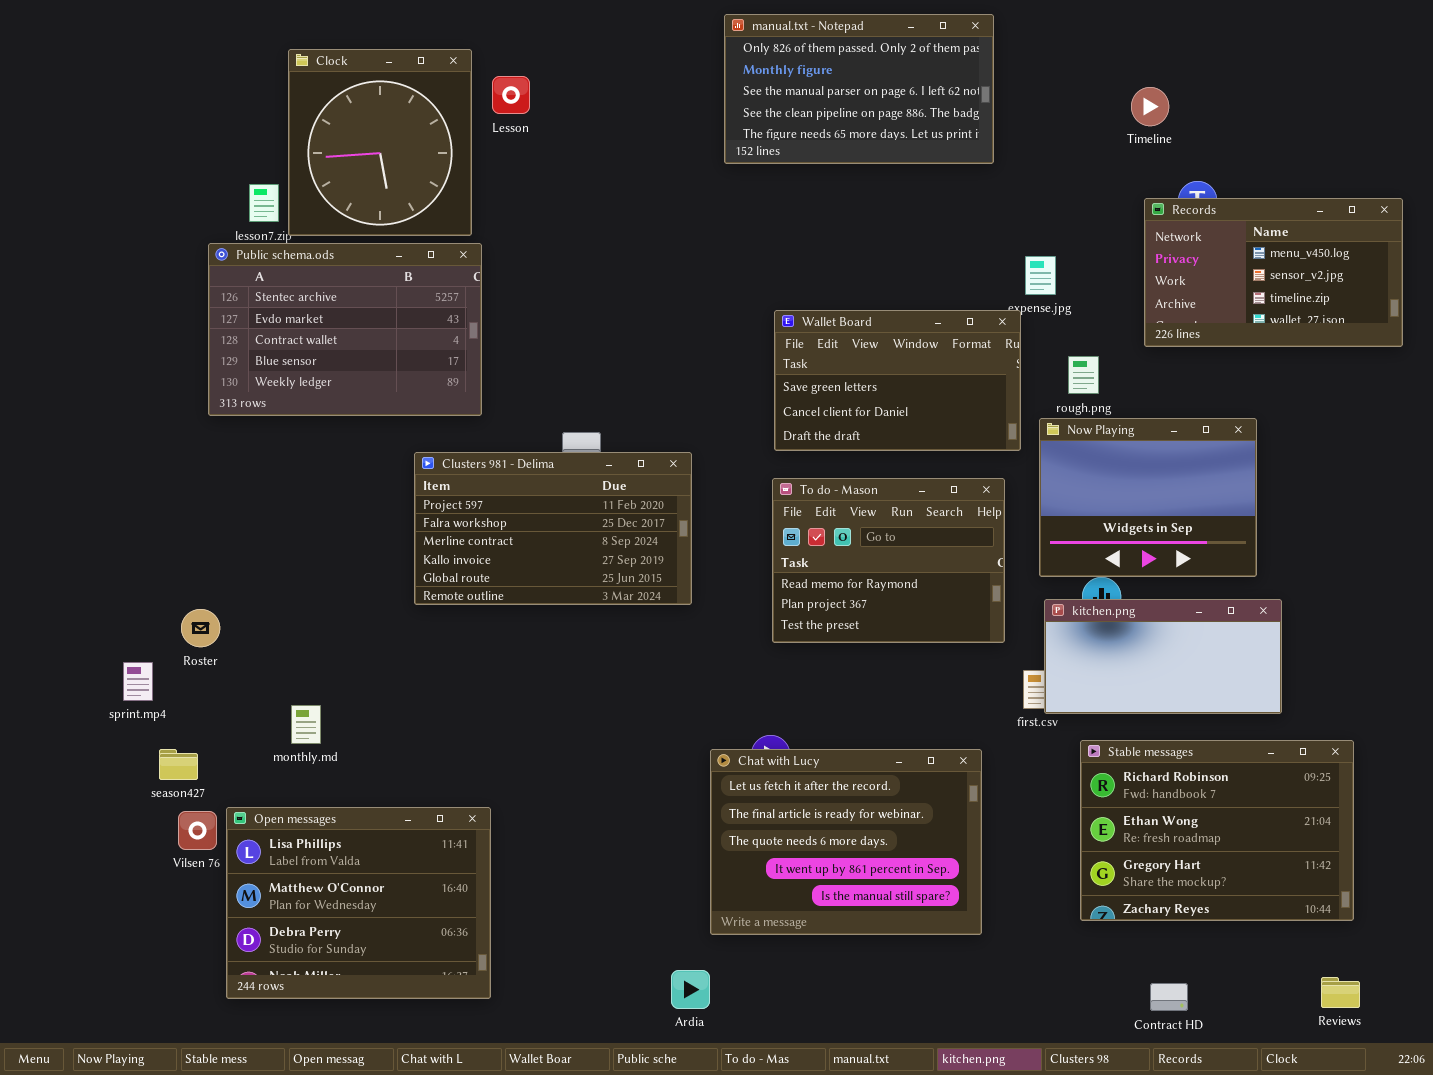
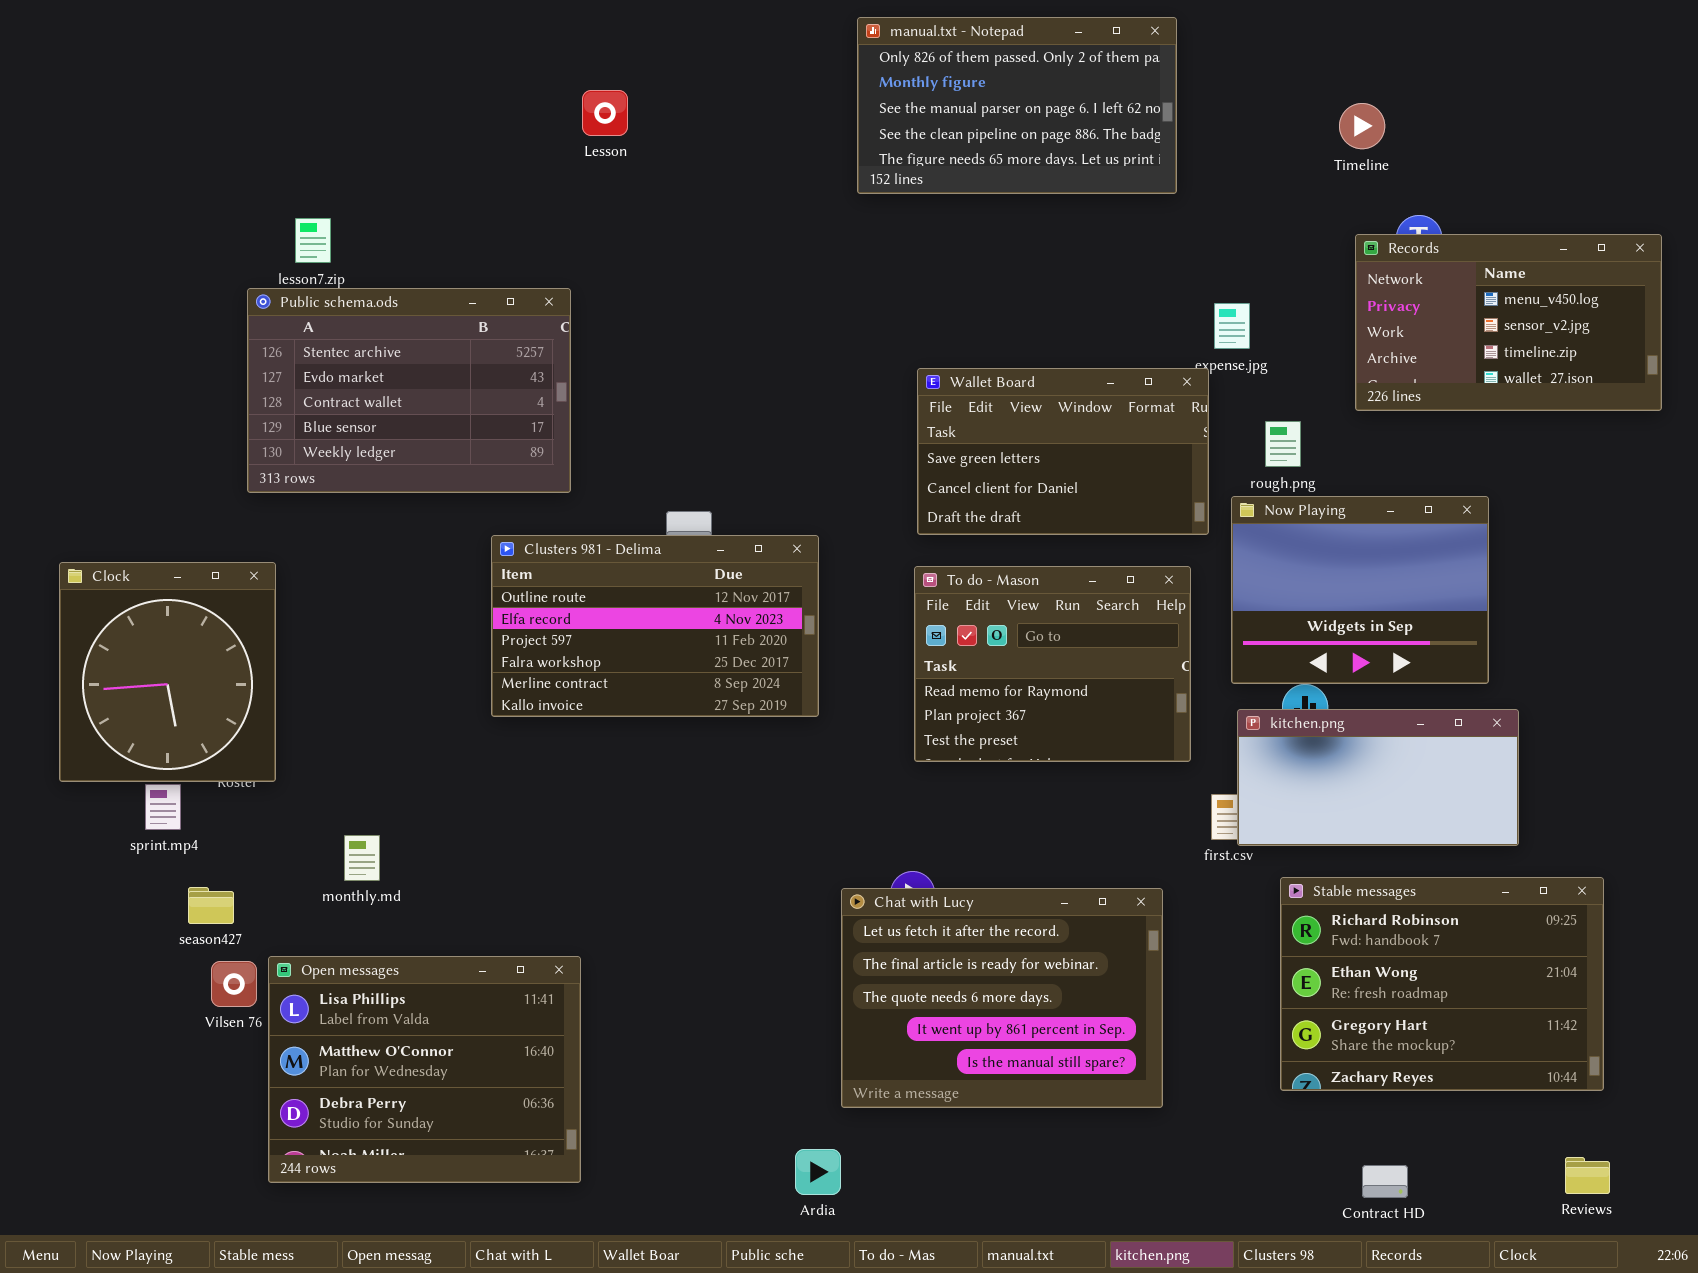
Clock: [288,49,472,236] -> [59,562,276,782], moved
Clusters 981 - Delima: [414,452,692,605] -> [491,535,819,717], scrolled up 2 rows

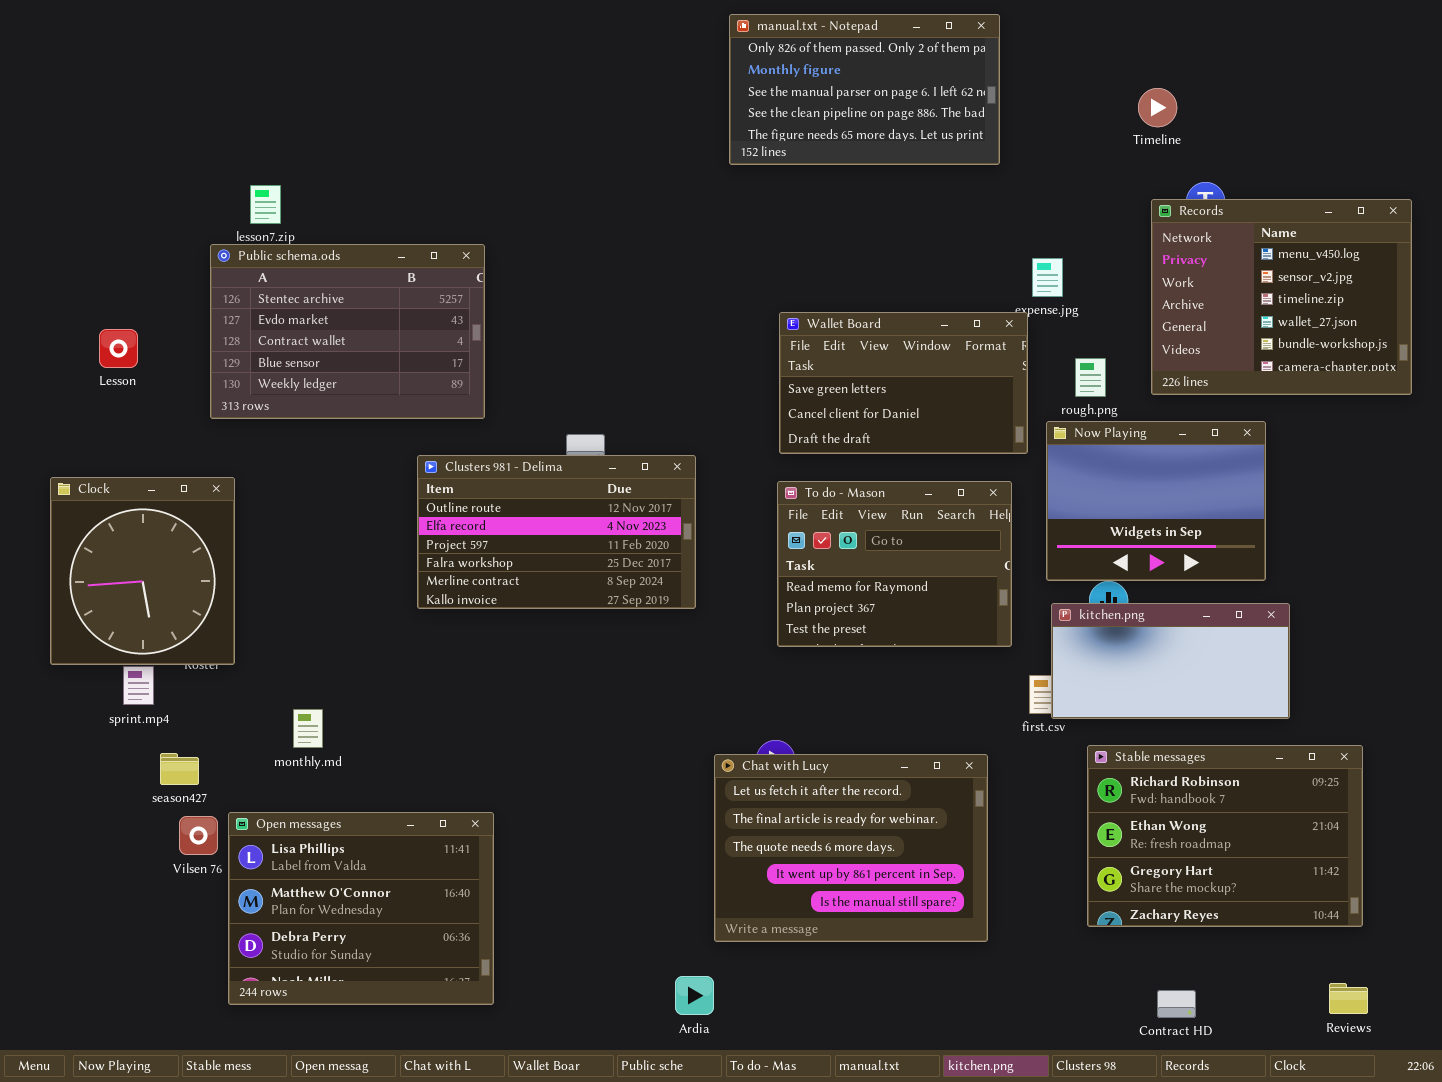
Lesson: [582,90,628,136] -> [99,329,138,368], moved
Records: [1355,234,1662,411] -> [1151,199,1412,395], resized

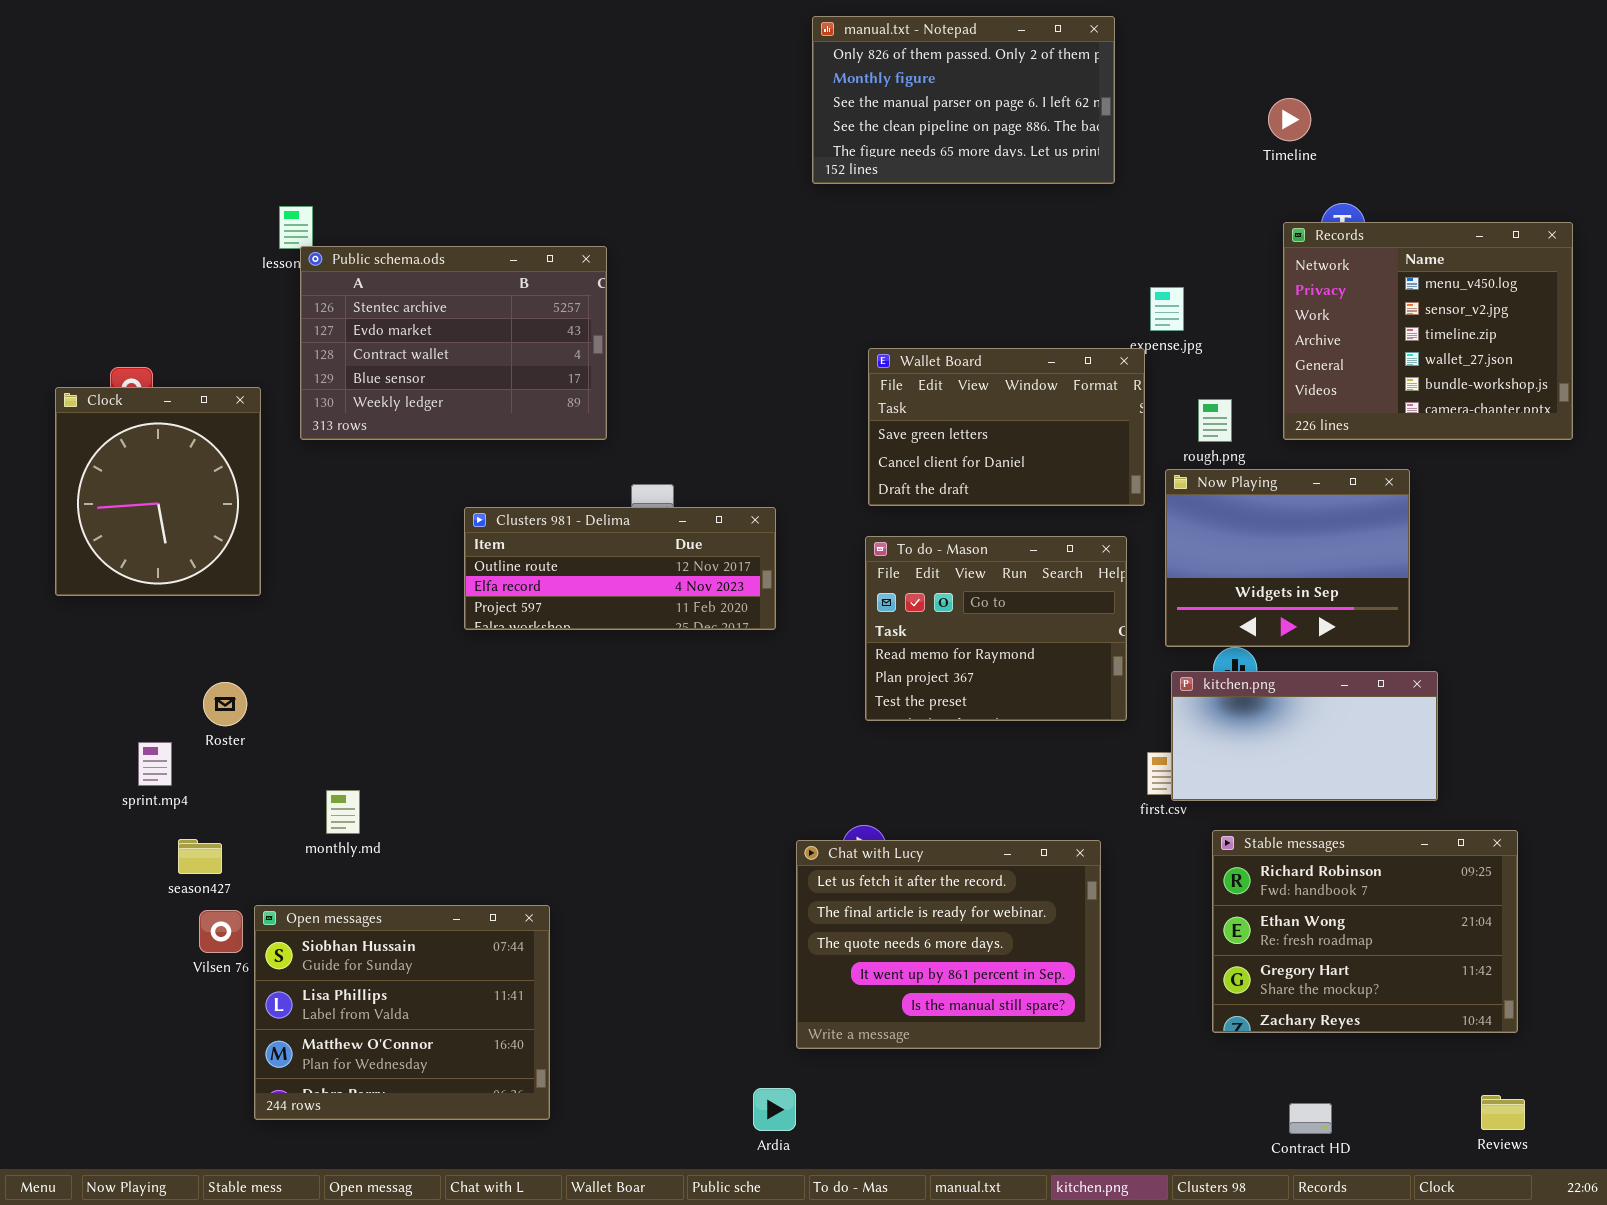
Public schema.ods: [210,244,485,419] -> [300,246,607,440], moved
Clusters 981 - Delima: [417,455,696,609] -> [464,507,776,630], resized
Clock: [50,477,235,665] -> [55,387,261,596], moved
Open messages: [228,812,494,1005] -> [254,905,550,1120], scrolled up 1 row

